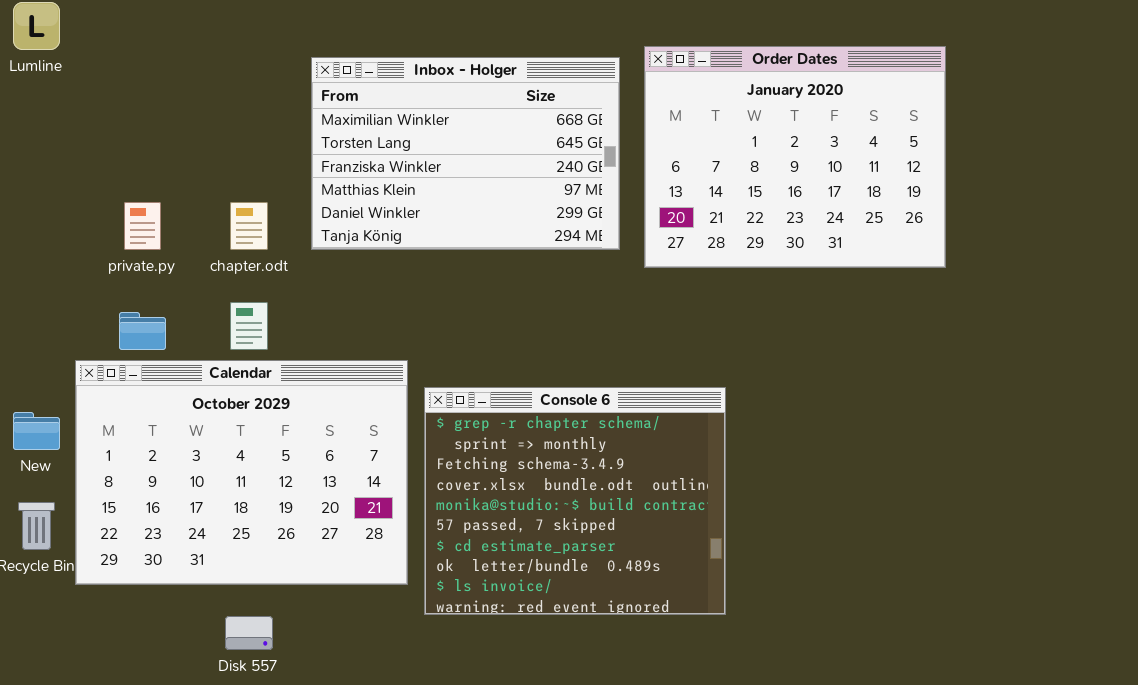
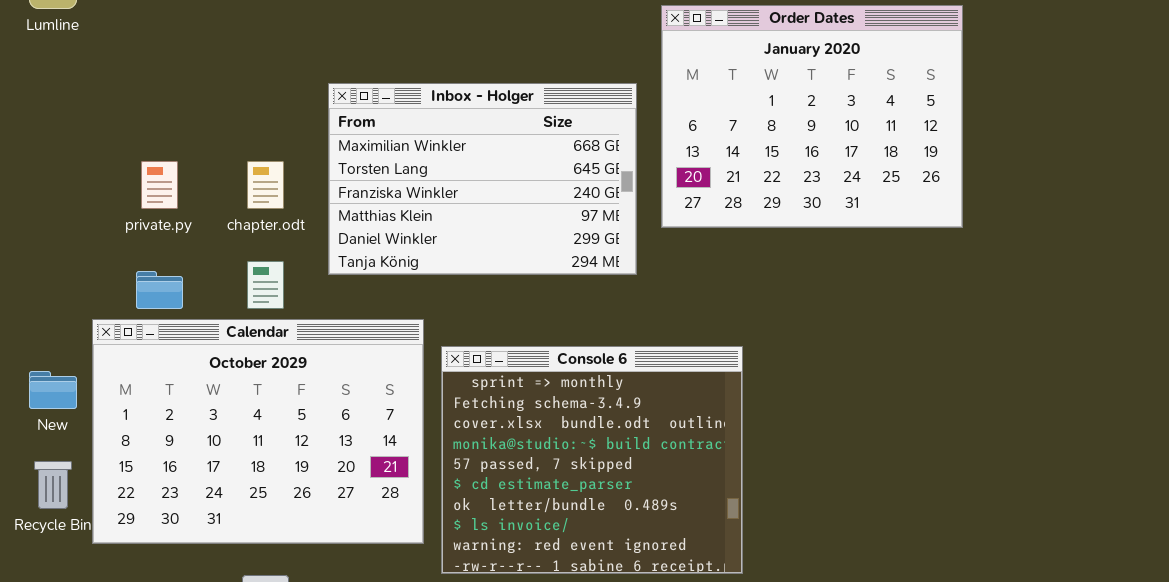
Inbox - Holger: [311,57,620,250] -> [328,83,637,275], moved
Console 6: [424,387,726,615] -> [441,346,743,574], scrolled down 1 row

